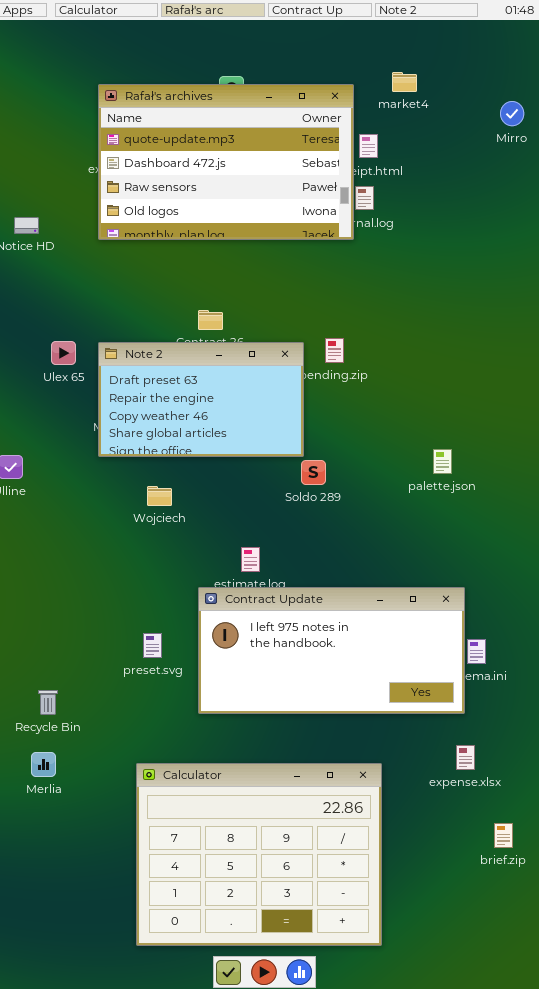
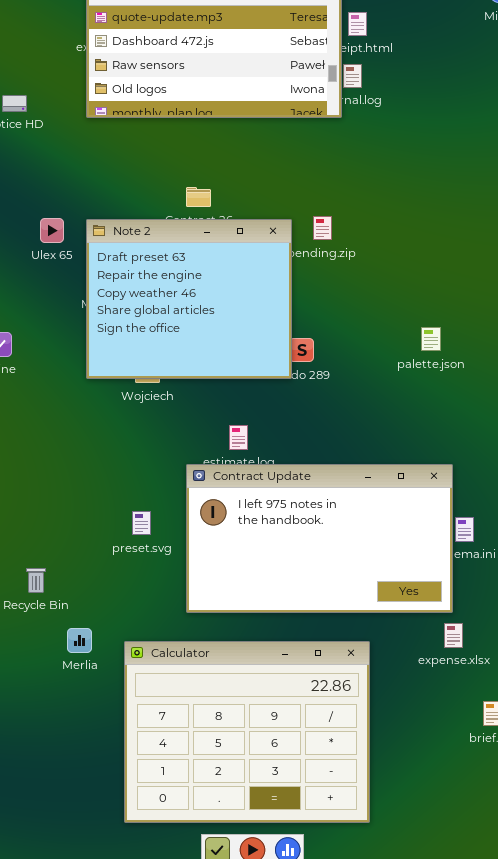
Note 2: [98,342,304,457] -> [86,219,292,379], resized
Contract Update: [198,587,465,714] -> [186,464,453,613], resized
Merlia: [31,752,56,777] -> [67,628,92,653], moved

